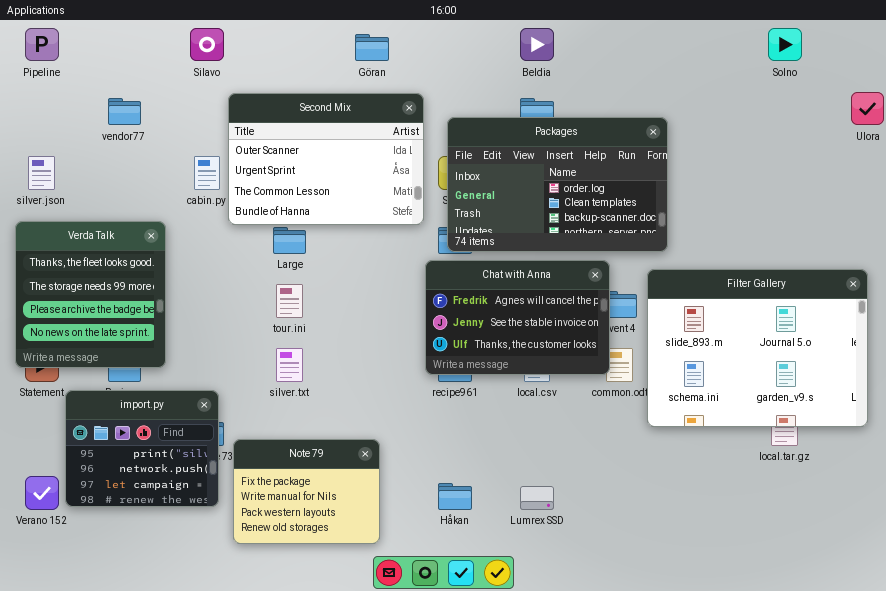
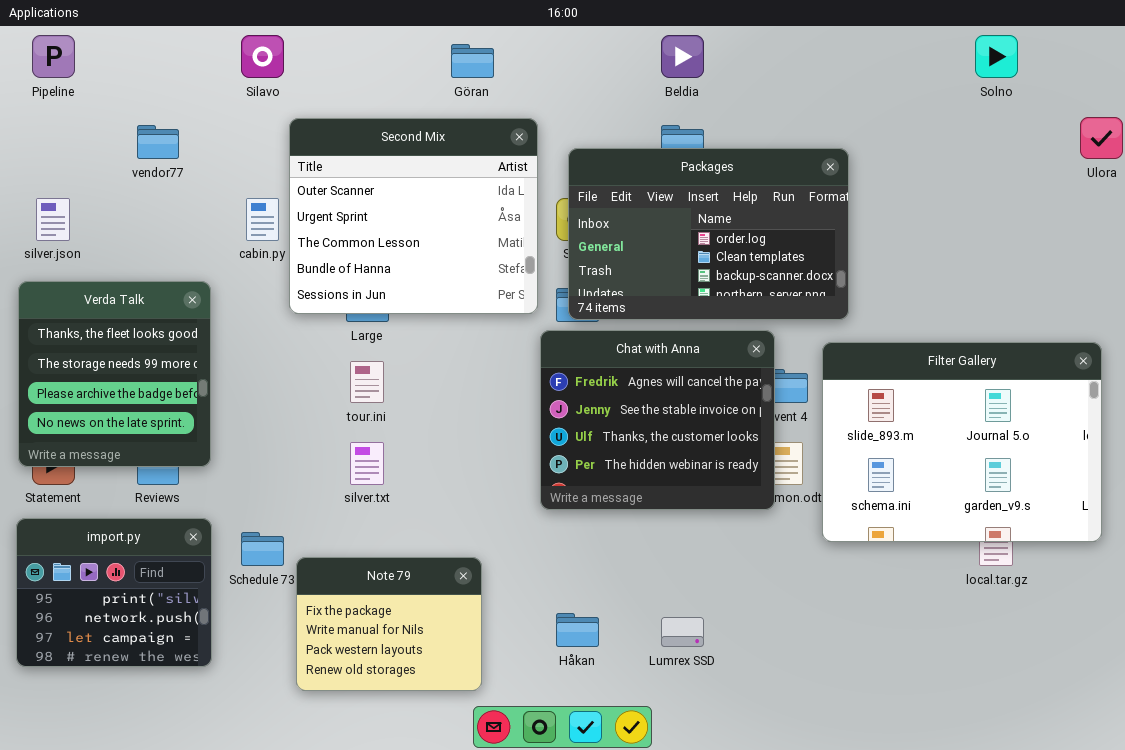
Second Mix: [228,93,424,225] -> [289,118,538,314], resized
Chat with Anna: [425,260,610,375] -> [540,330,775,510], resized
import.py: [65,390,219,507] -> [16,518,212,667], moved

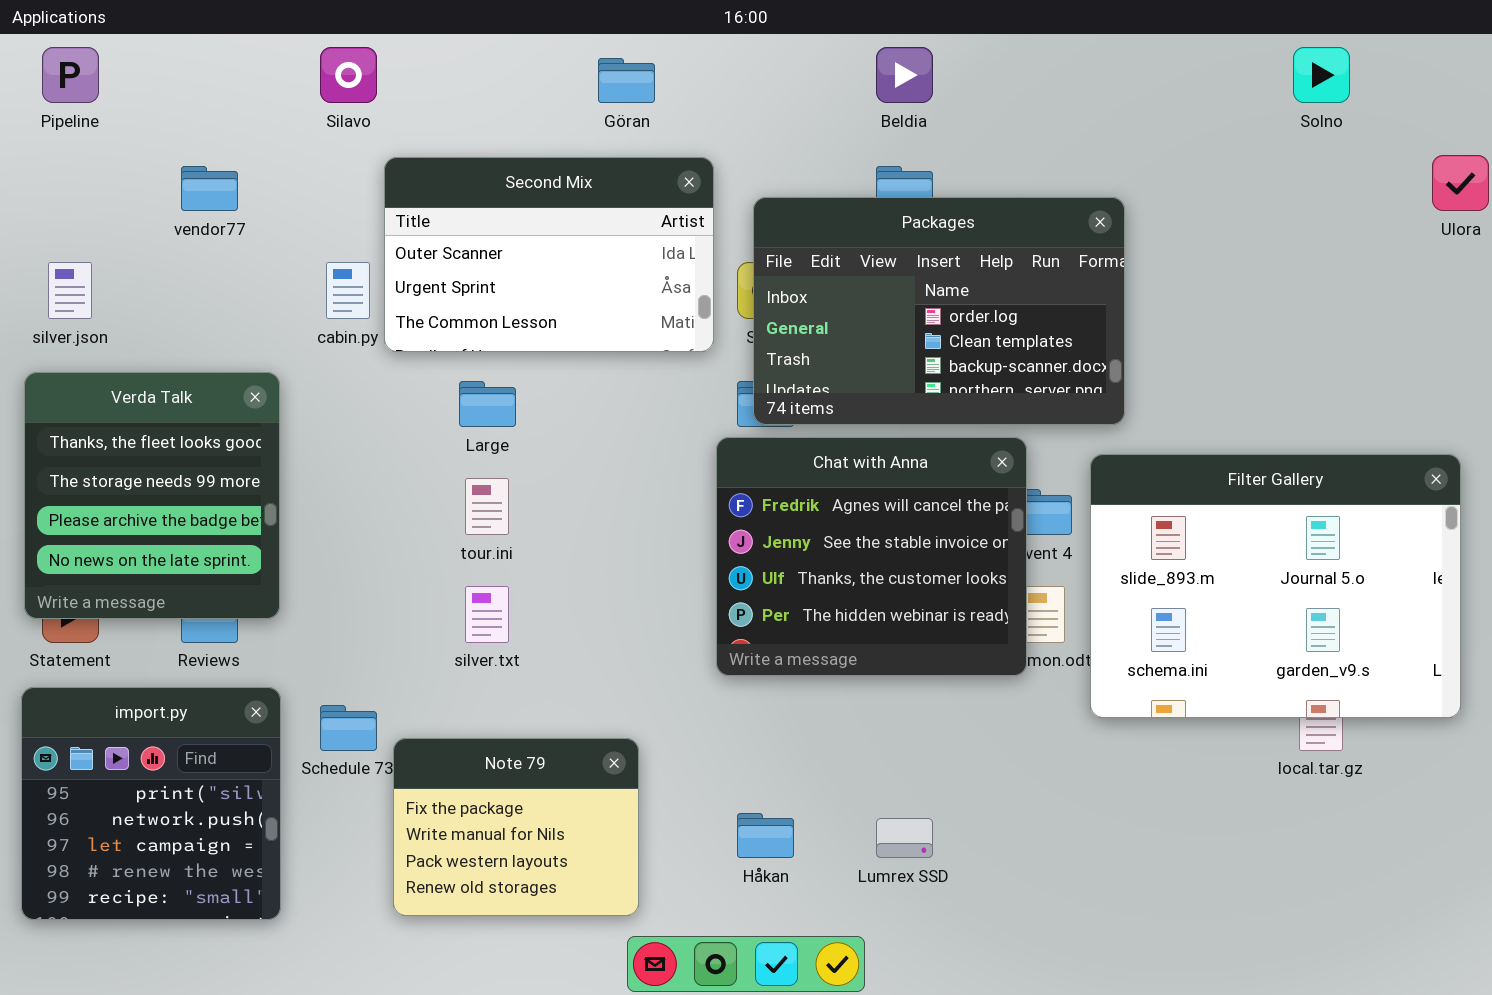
Second Mix: [289,118,538,314] -> [384,157,714,352], resized
import.py: [16,518,212,667] -> [21,687,281,920], resized

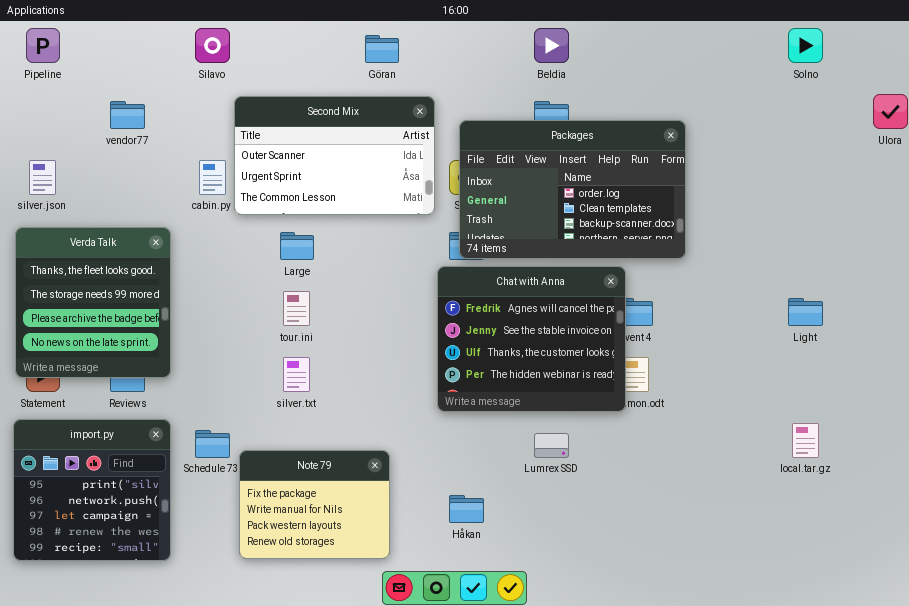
Filter Gallery: [1090,454,1461,718] -> none, closed
Lumrex SSD: [876,818,933,858] -> [534,433,569,458], moved

